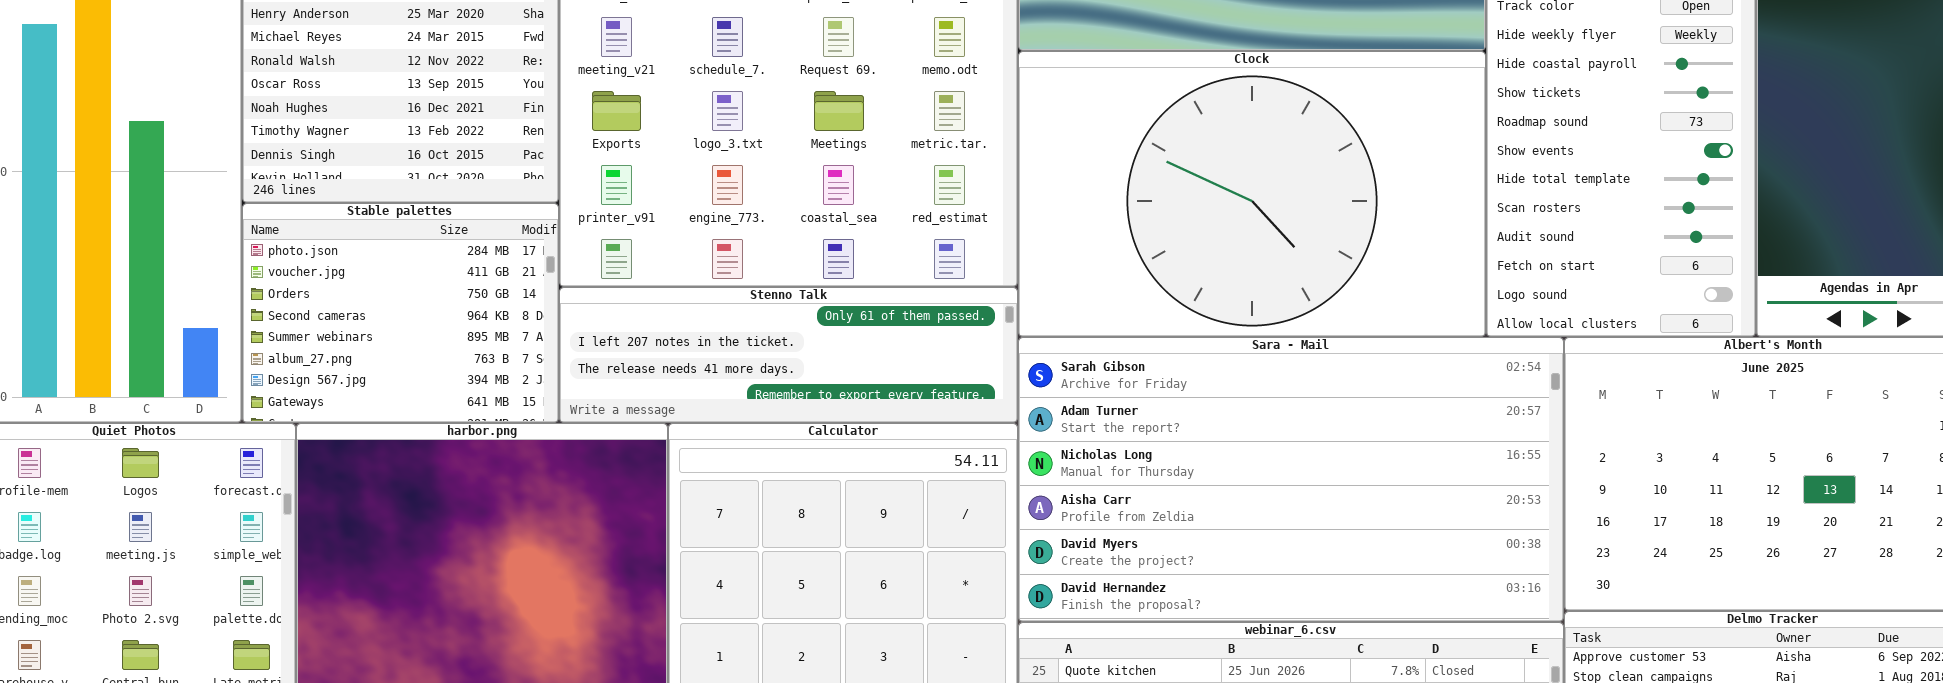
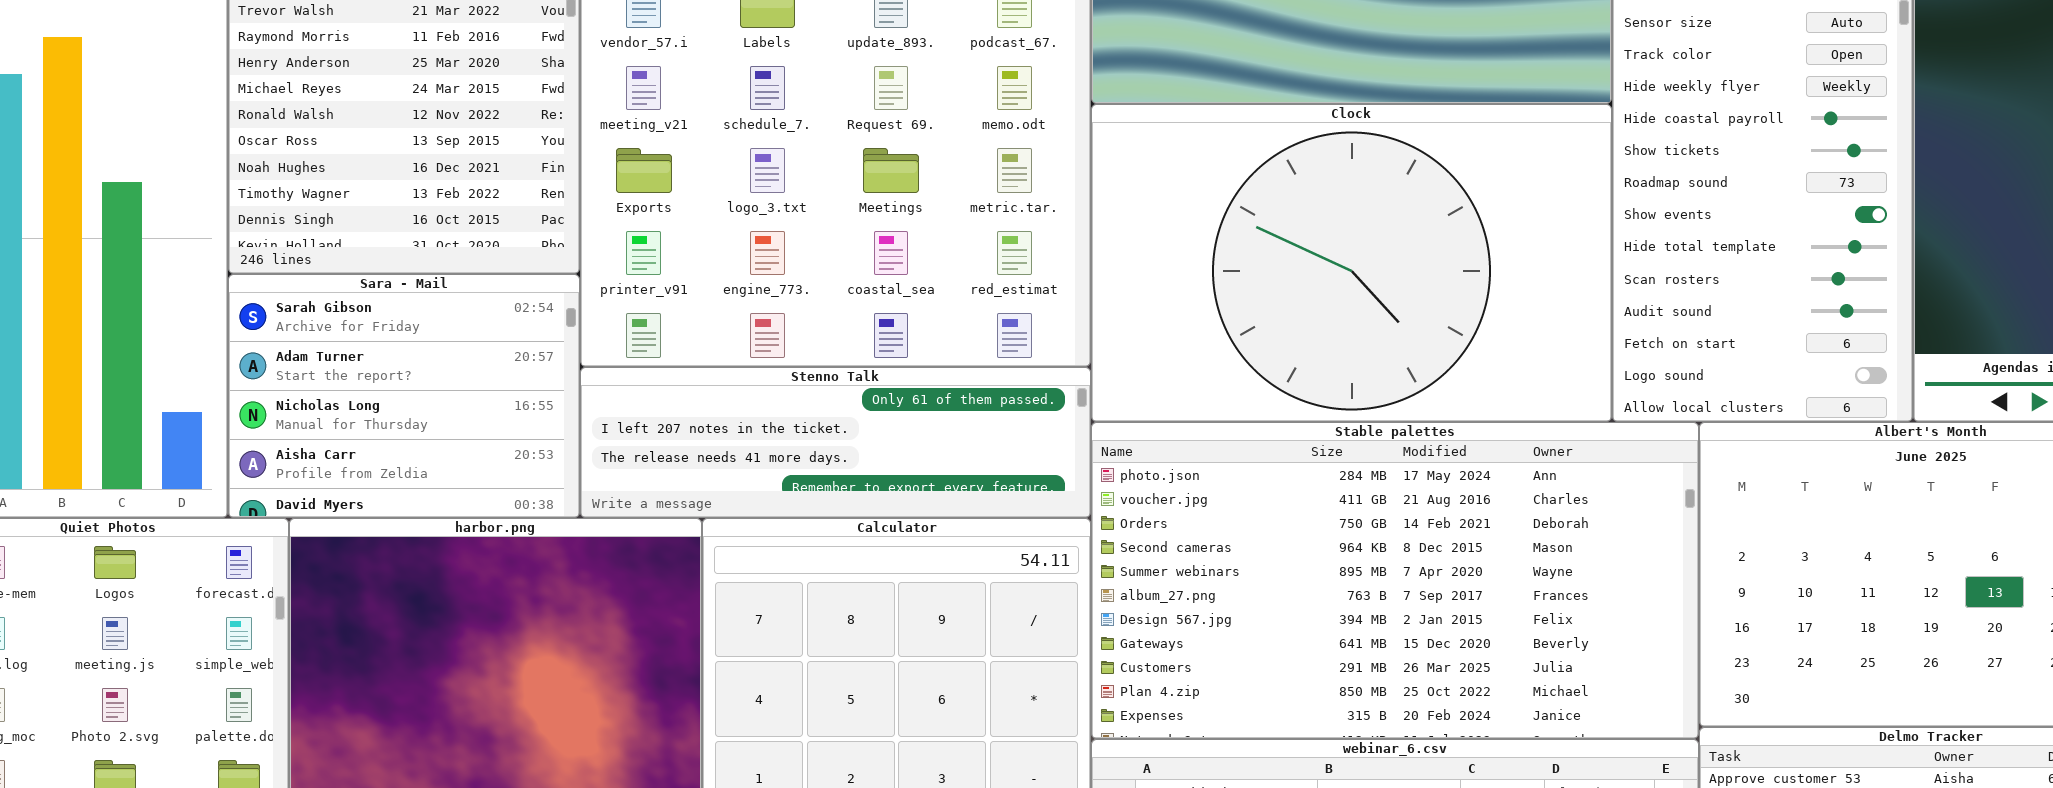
Stable palettes: [242,203,559,423] -> [1091,422,1699,739], moved, resized
Sara - Mail: [1018,337,1564,622] -> [228,274,580,518], moved, resized

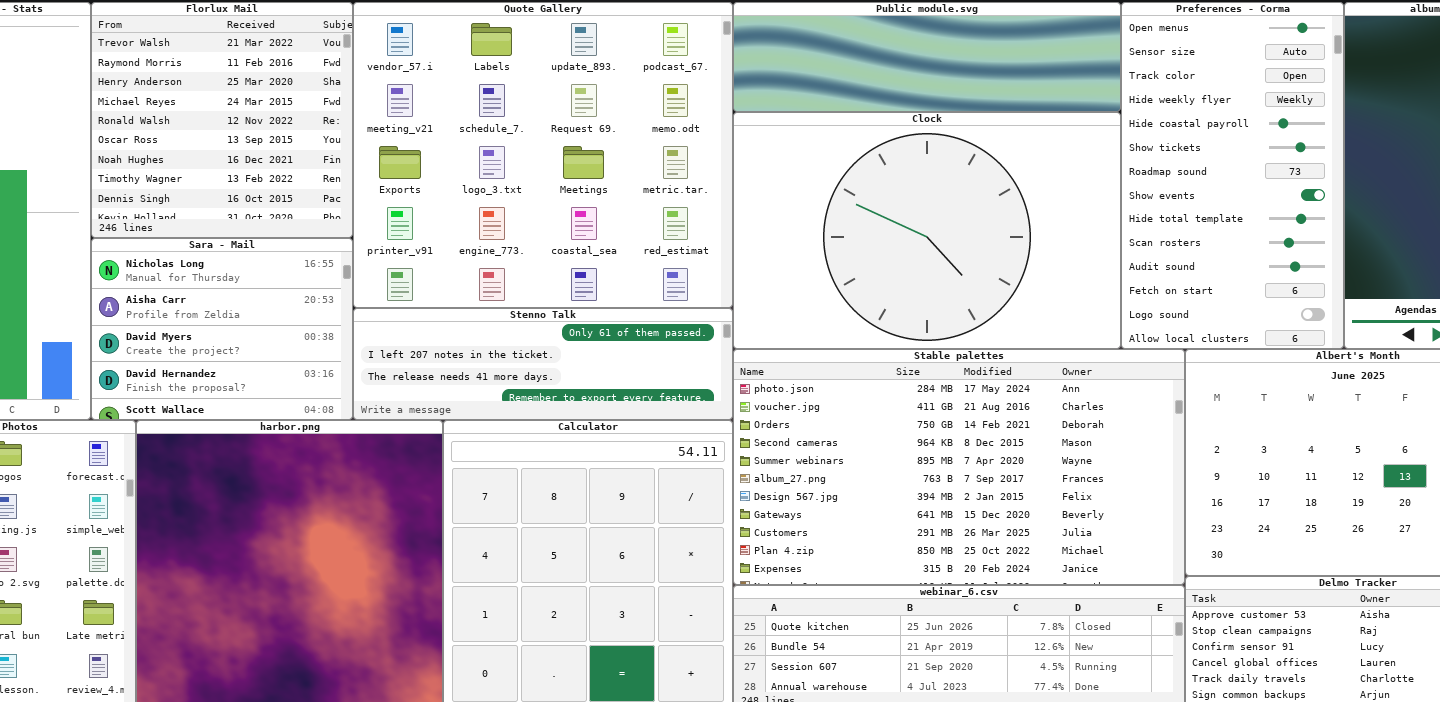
Sara - Mail: [228,274,580,518] -> [91,238,353,420], scrolled down 2 rows

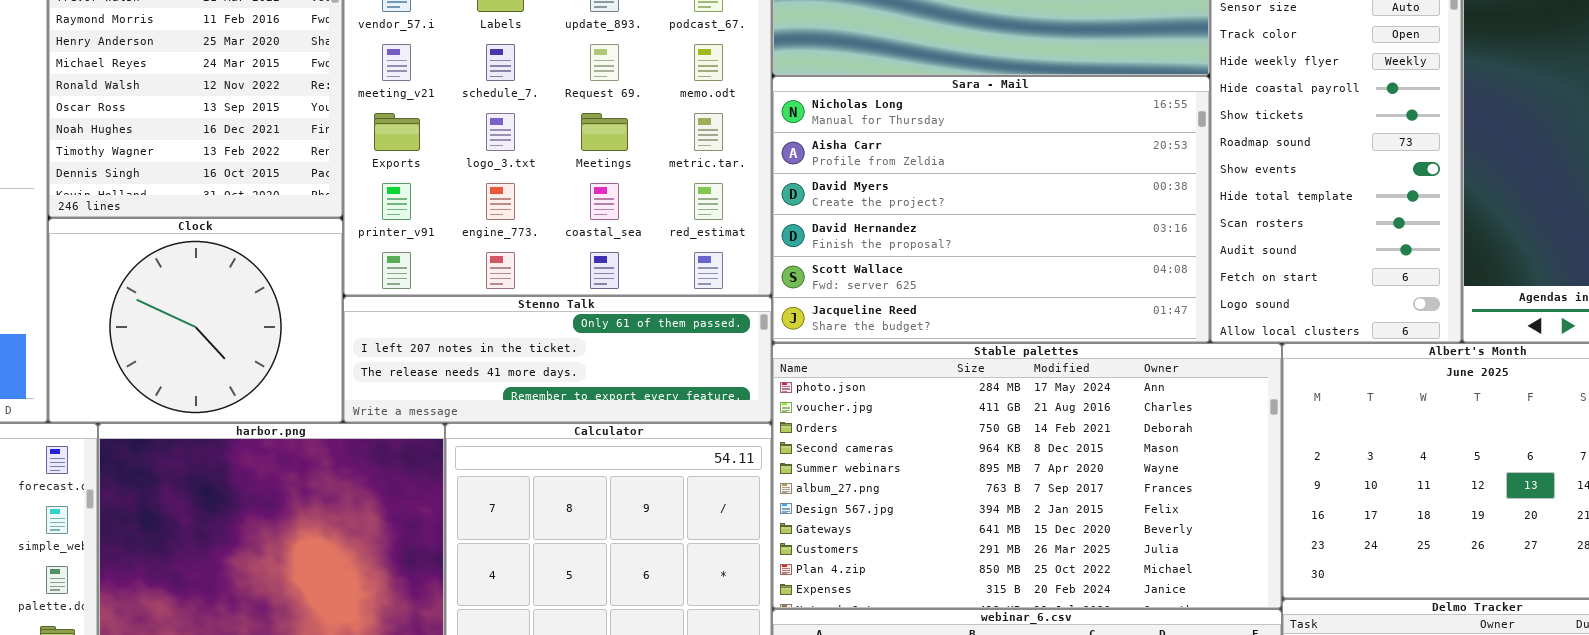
Clock: [733,112,1121,349] -> [48,218,343,423], moved, resized
Sara - Mail: [91,238,353,420] -> [772,76,1210,343], moved, resized

